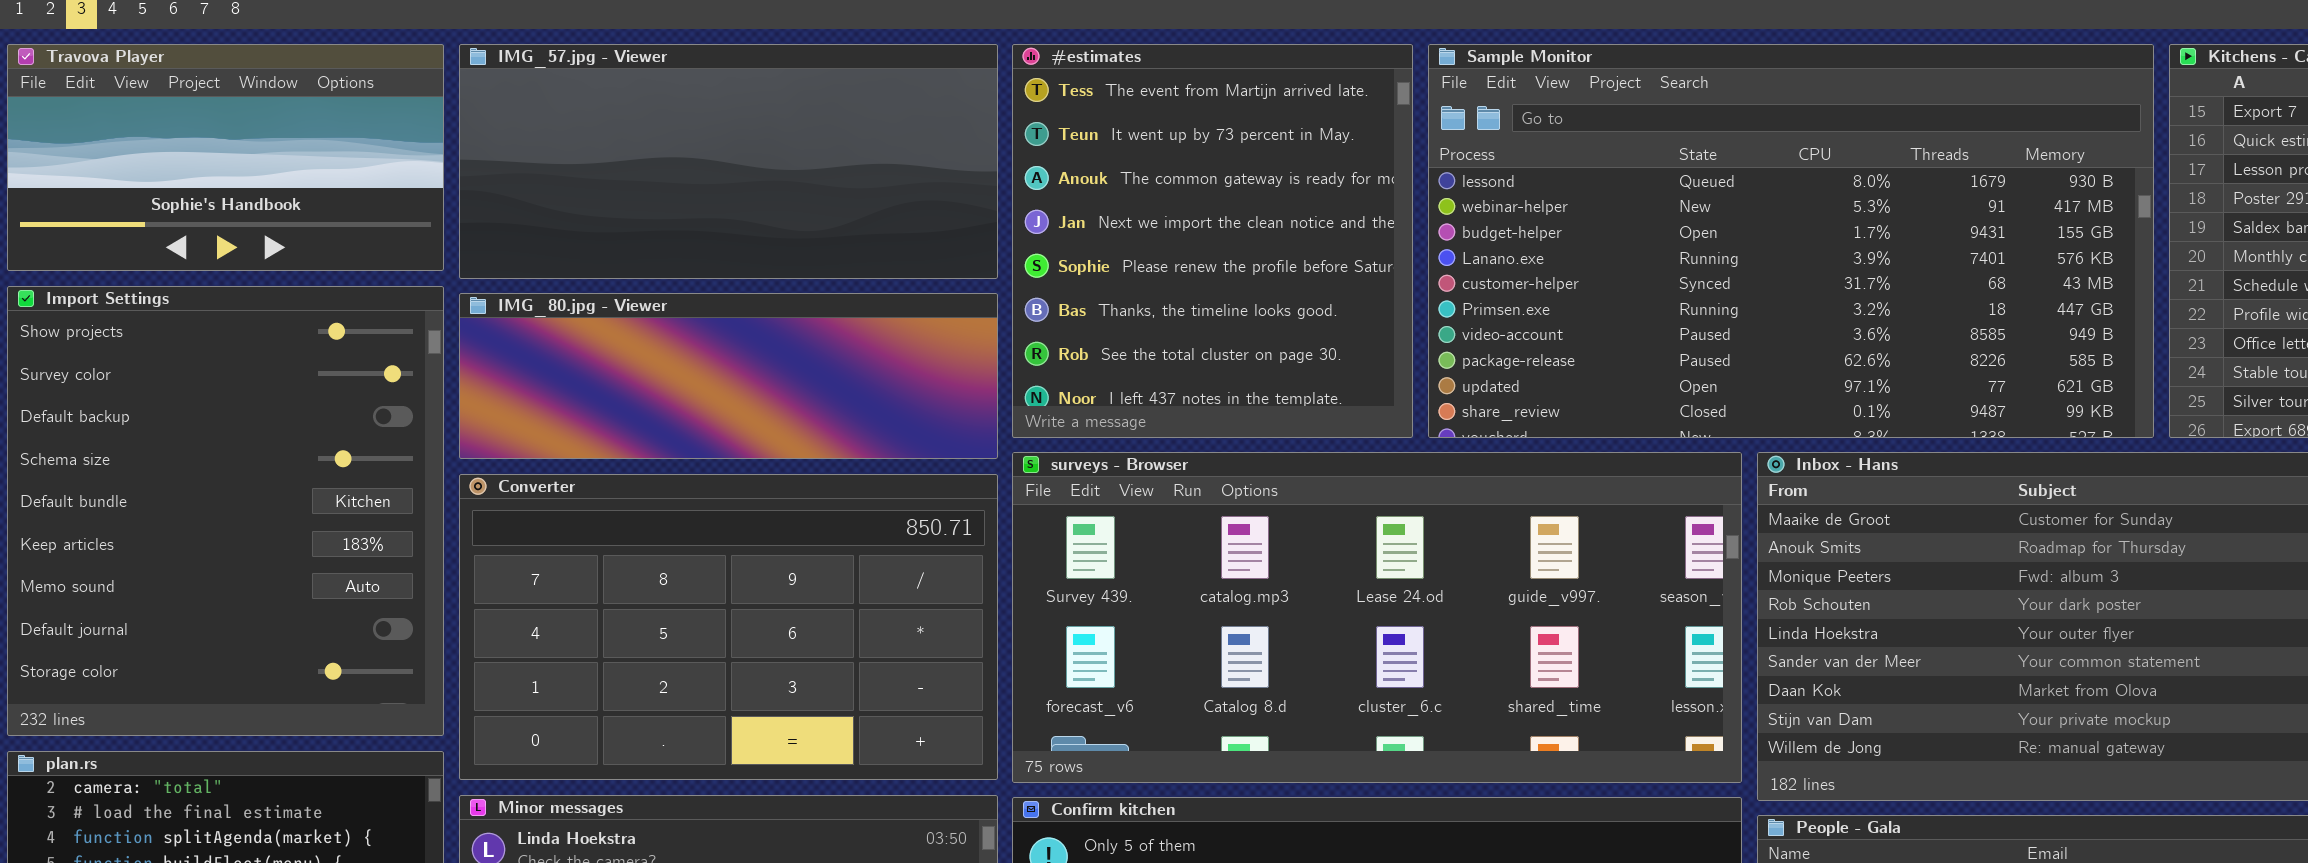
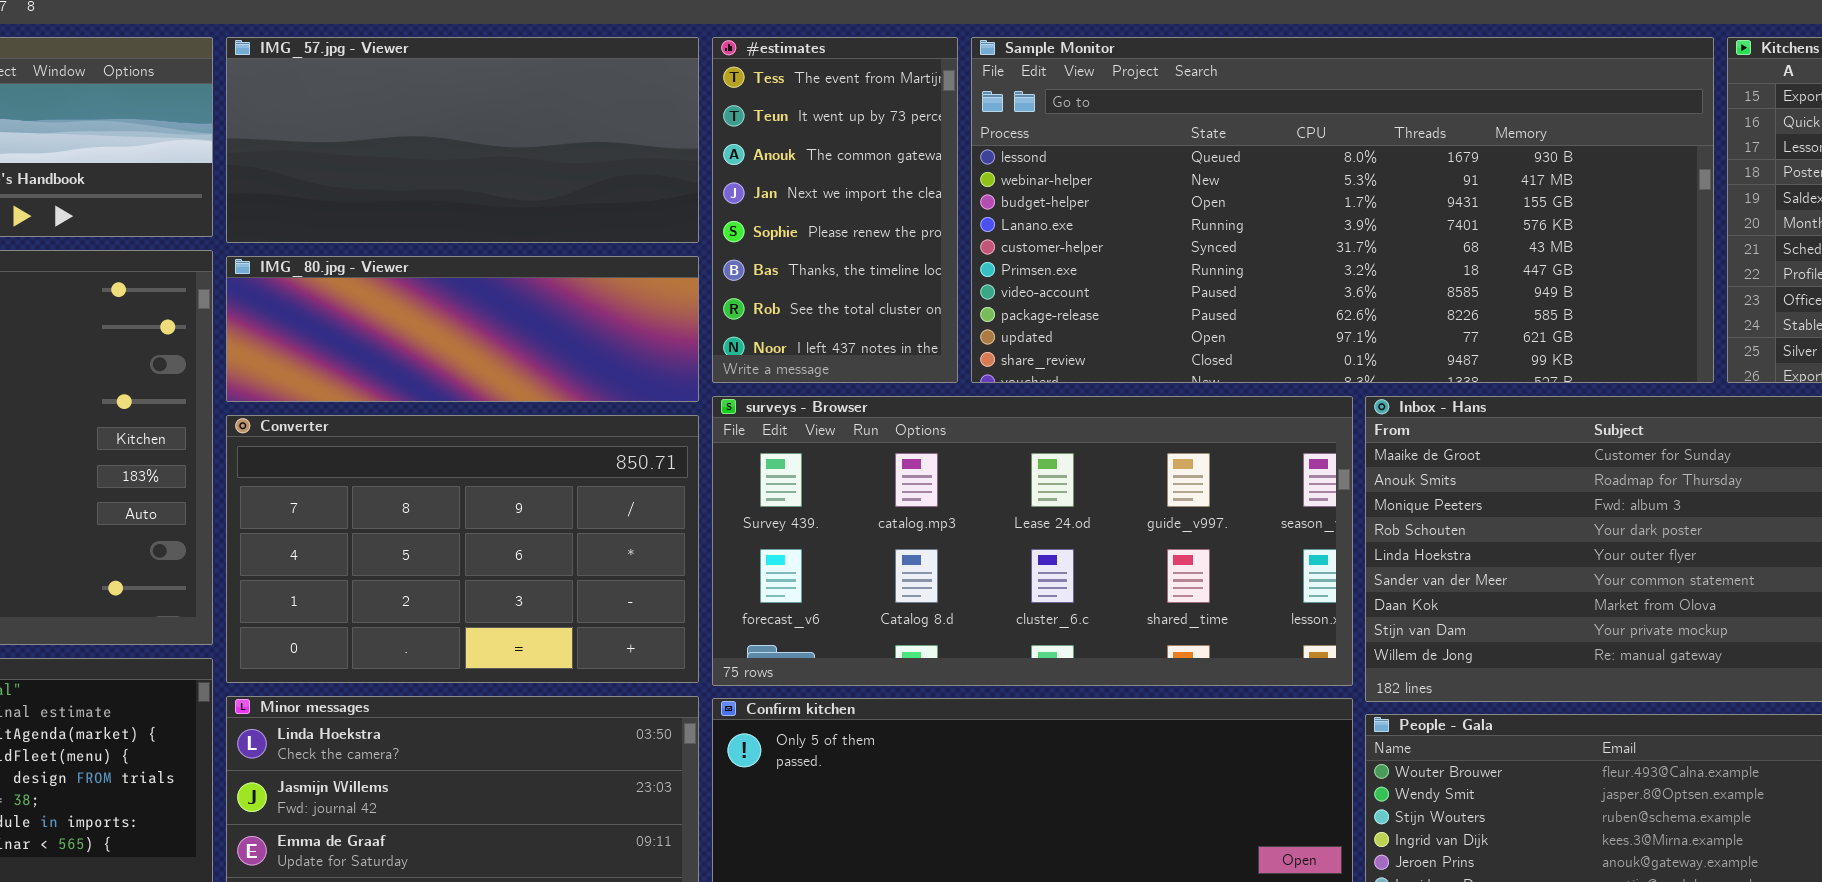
#estimates: [1012,44,1413,438] -> [712,37,958,383], resized
Sample Monitor: [1428,44,2154,438] -> [971,37,1714,383], resized

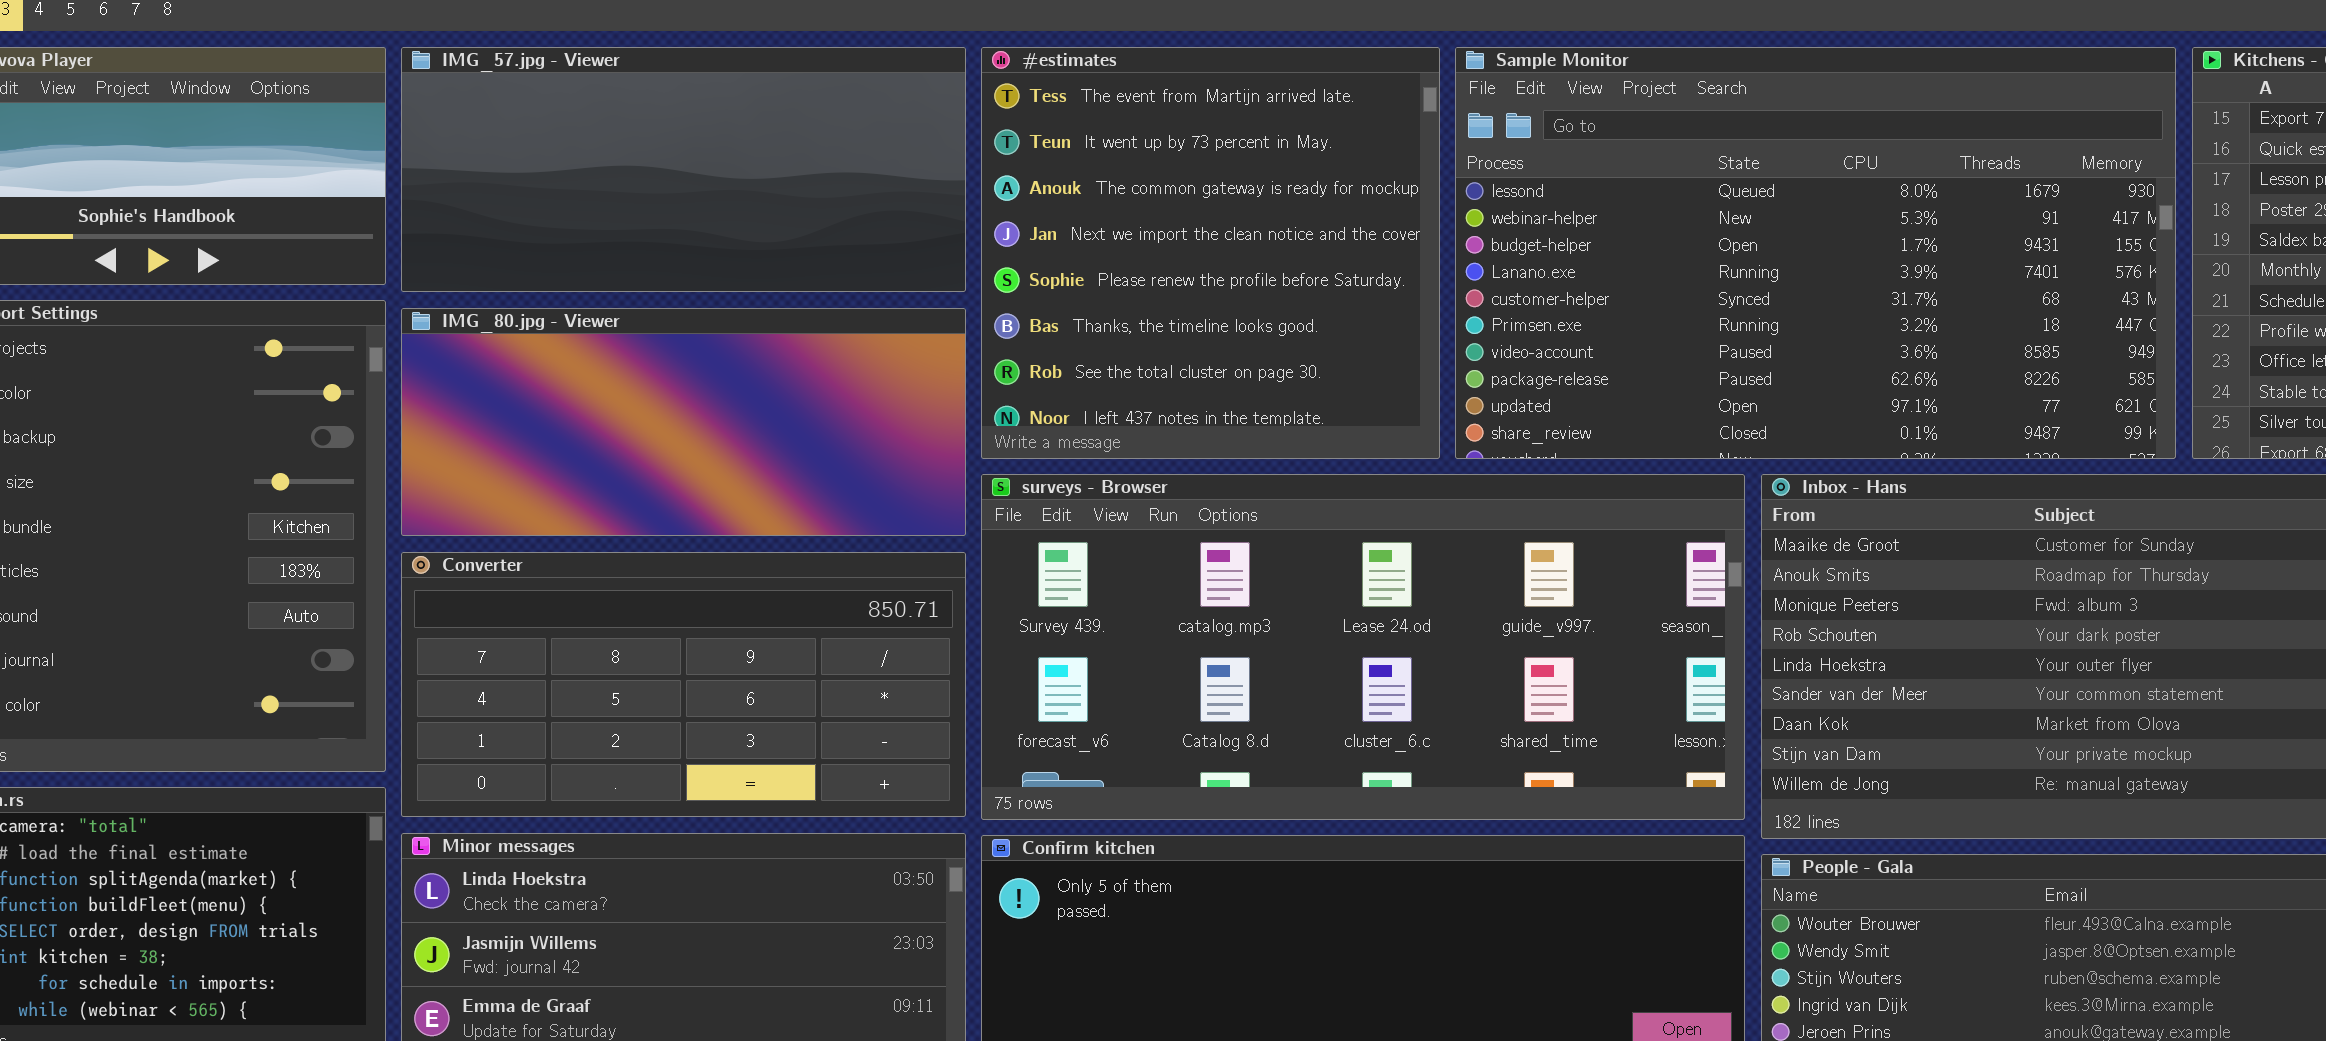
#estimates: [712,37,958,383] -> [981,47,1440,459], resized
Sample Monitor: [971,37,1714,383] -> [1455,47,2176,459], resized
IMG_80.jpg - Viewer: [226,256,699,402] -> [401,308,966,536], resized
Converter: [226,415,699,683] -> [401,552,966,817], resized

